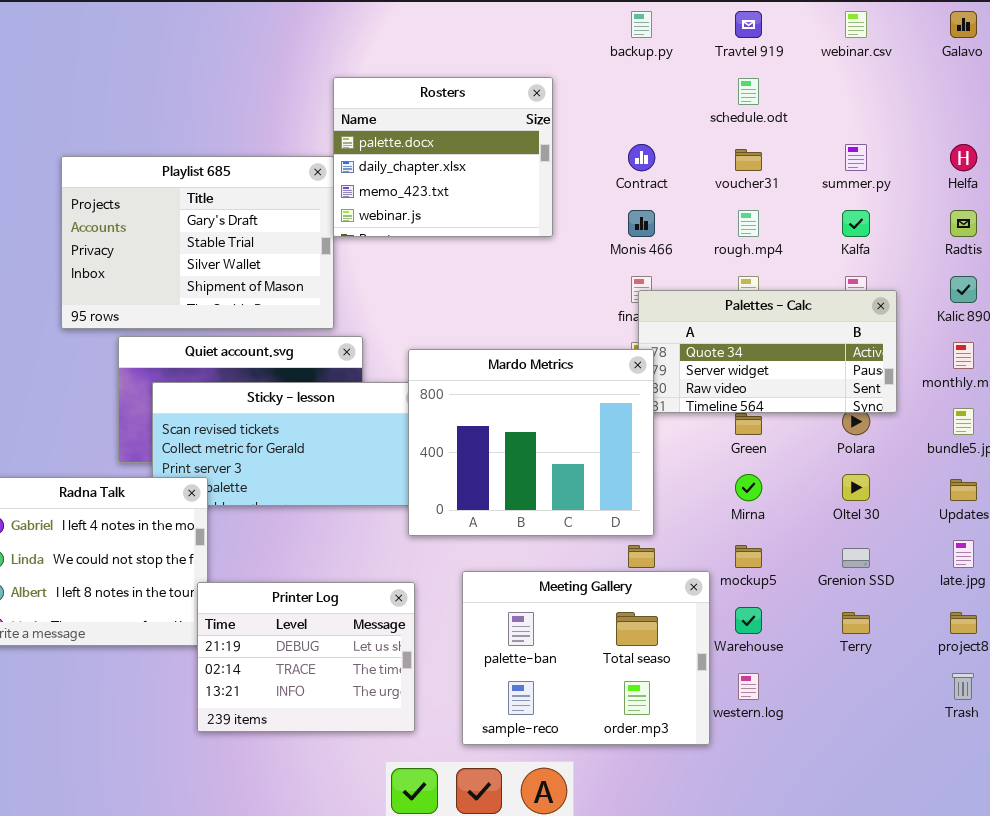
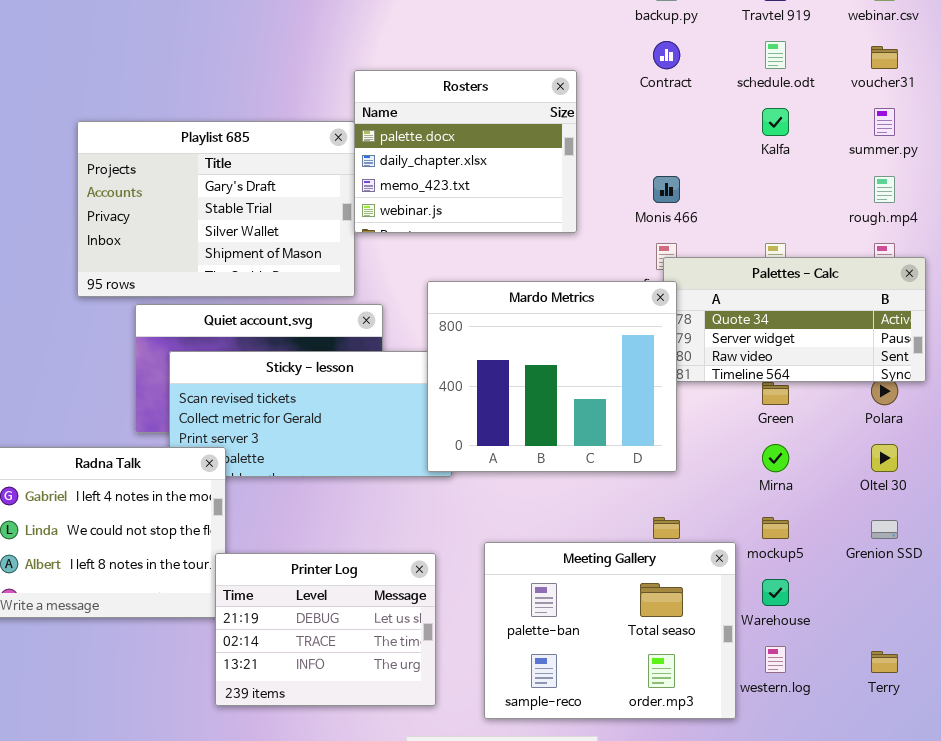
Rosters: [333,77,553,237] -> [354,70,577,233], moved
Contract: [628,144,655,171] -> [653,41,680,69], moved
voucher31: [735,149,762,171] -> [871,46,898,69], moved
rough.mp4: [738,210,759,237] -> [874,176,895,203], moved
Kalfa: [842,210,870,237] -> [762,108,789,136], moved
Mardo Metrics: [408,349,654,536] -> [427,281,677,472], moved
Terry: [842,612,870,634] -> [871,651,898,673], moved

